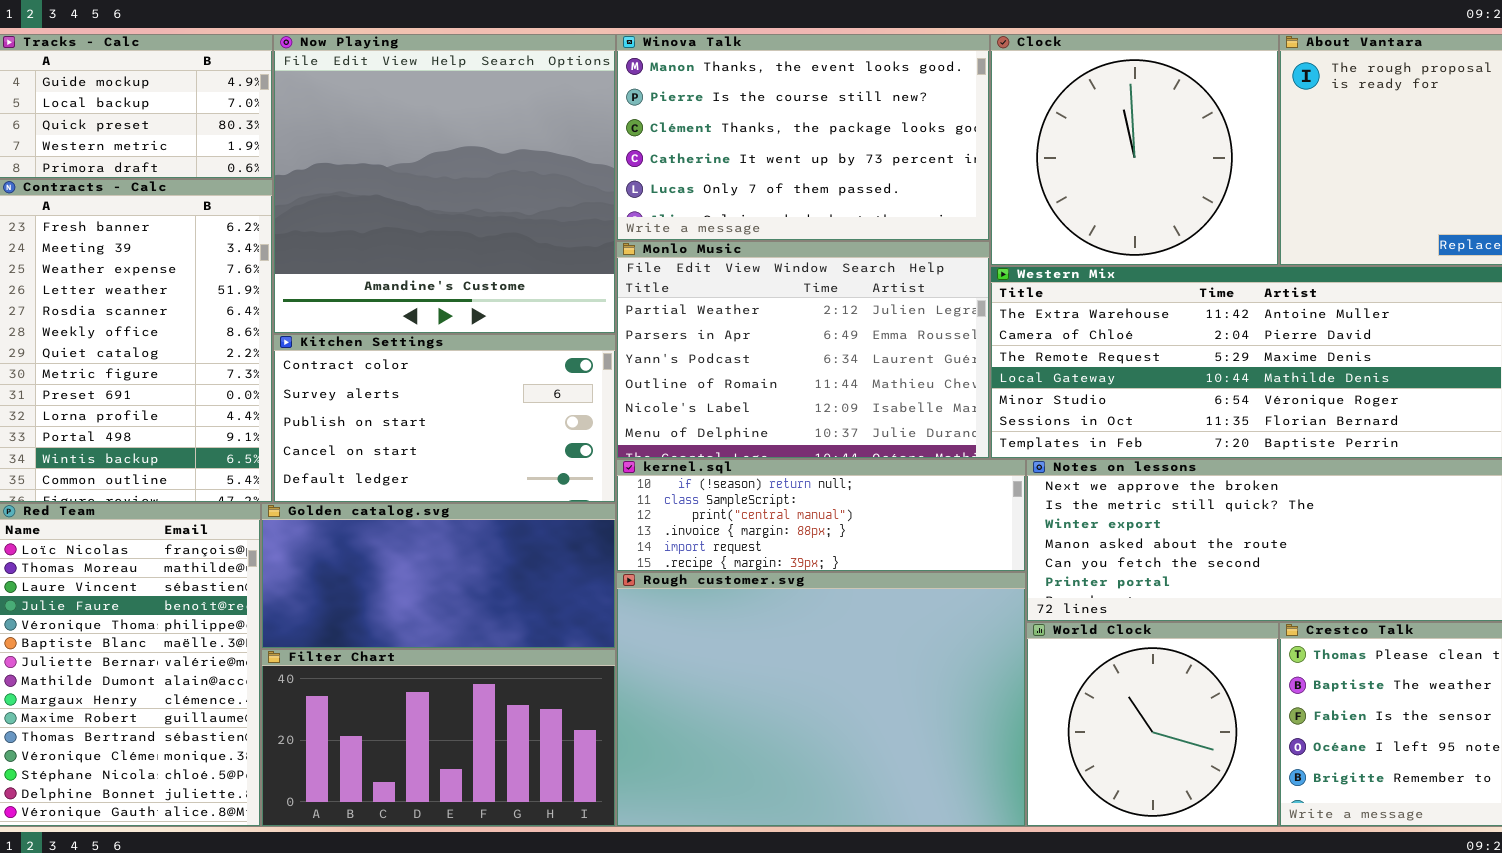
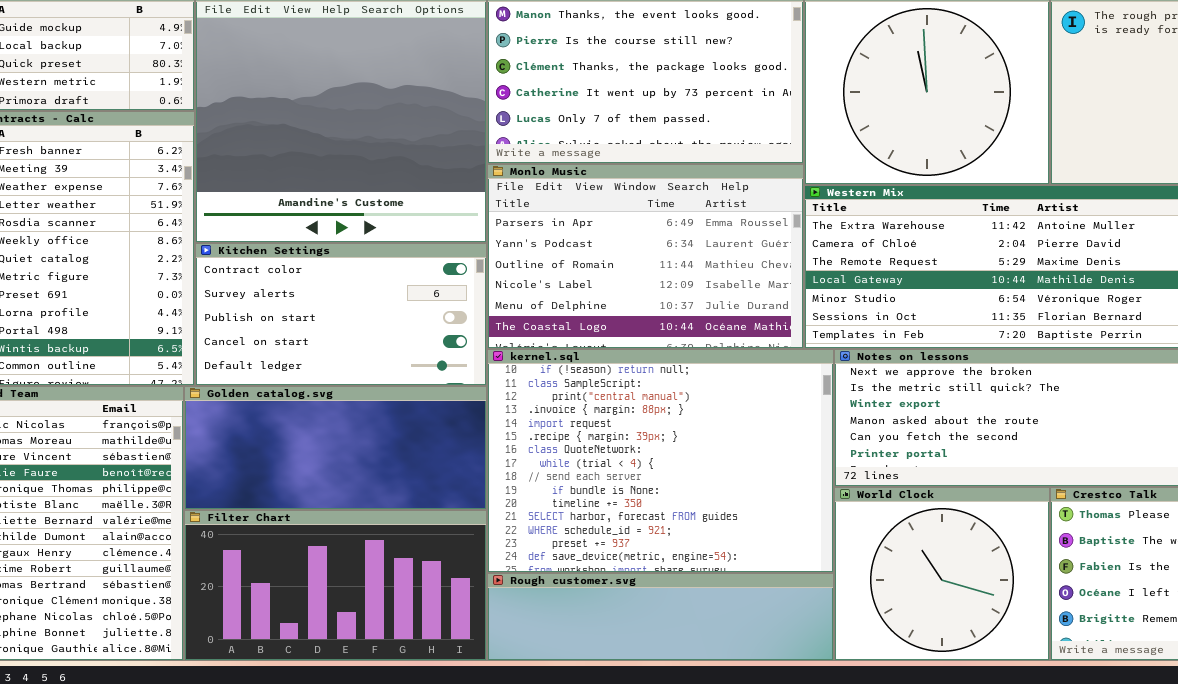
Monlo Music: [616,241,990,459] -> [487,164,804,349], scrolled down 1 row
kernel.sql: [616,459,1026,572] -> [487,349,834,573], resized
Rough customer.svg: [616,572,1026,827] -> [487,573,834,661], resized

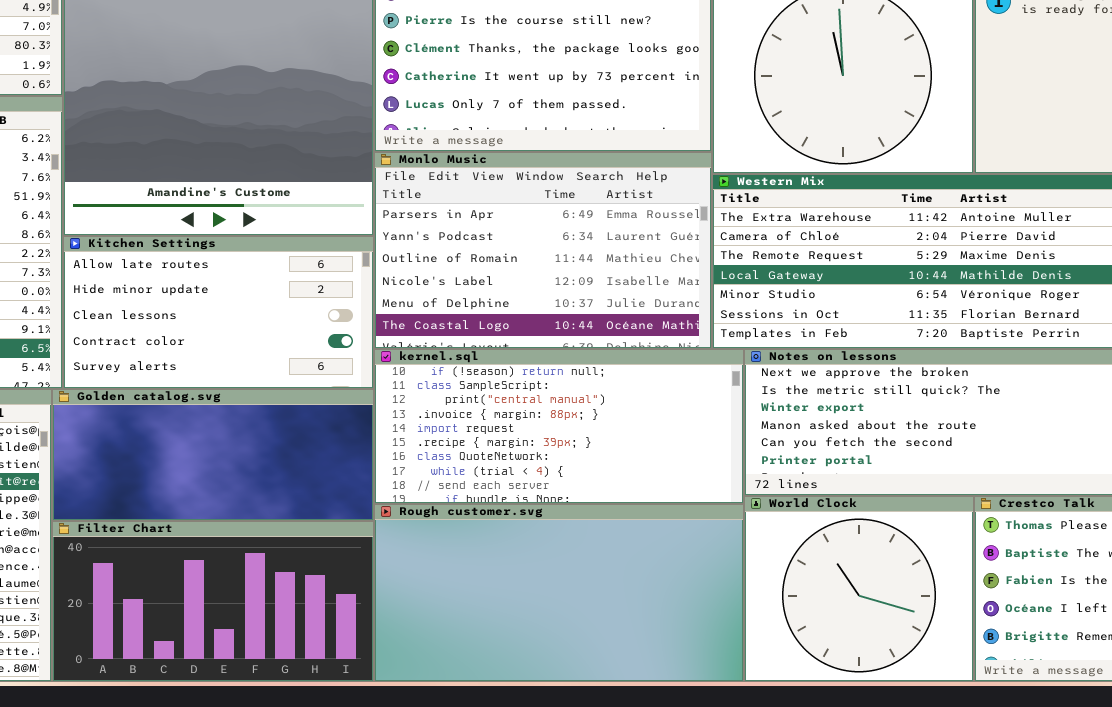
Kitchen Settings: [195,243,487,386] -> [63,236,374,389], scrolled up 3 rows
kernel.sql: [487,349,834,573] -> [374,349,744,504], resized
Rough customer.svg: [487,573,834,661] -> [374,504,744,682], resized

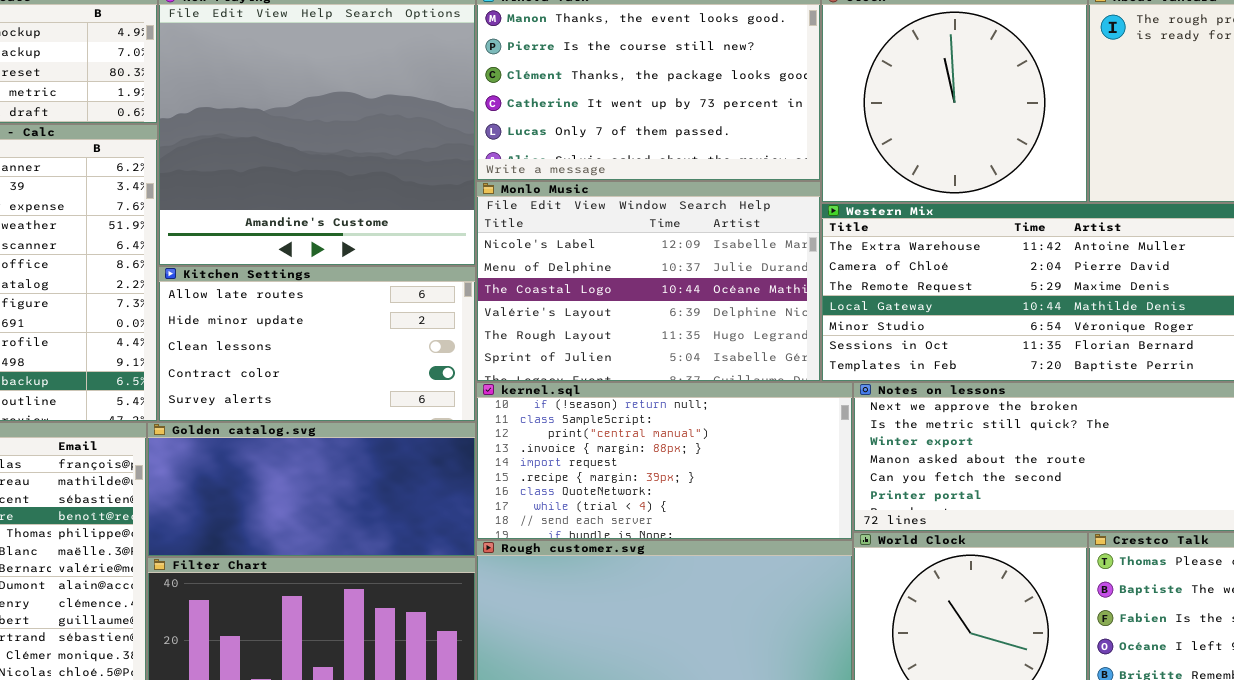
Monlo Music: [374,152,712,349] -> [476,181,821,382], scrolled down 3 rows

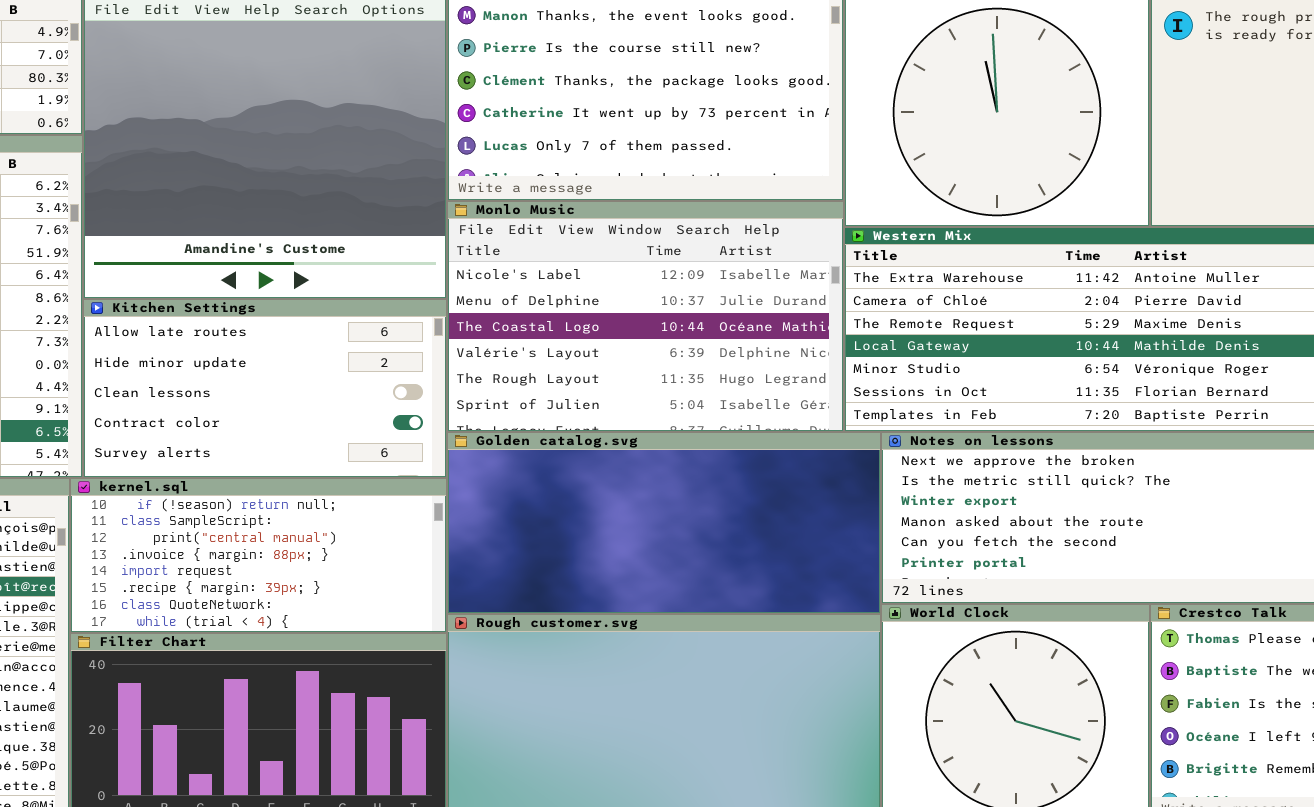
kernel.sql: [476,382,853,540] -> [70,478,447,633], moved, resized
Golden catalog.svg: [147,422,476,557] -> [447,432,881,614], moved, resized

